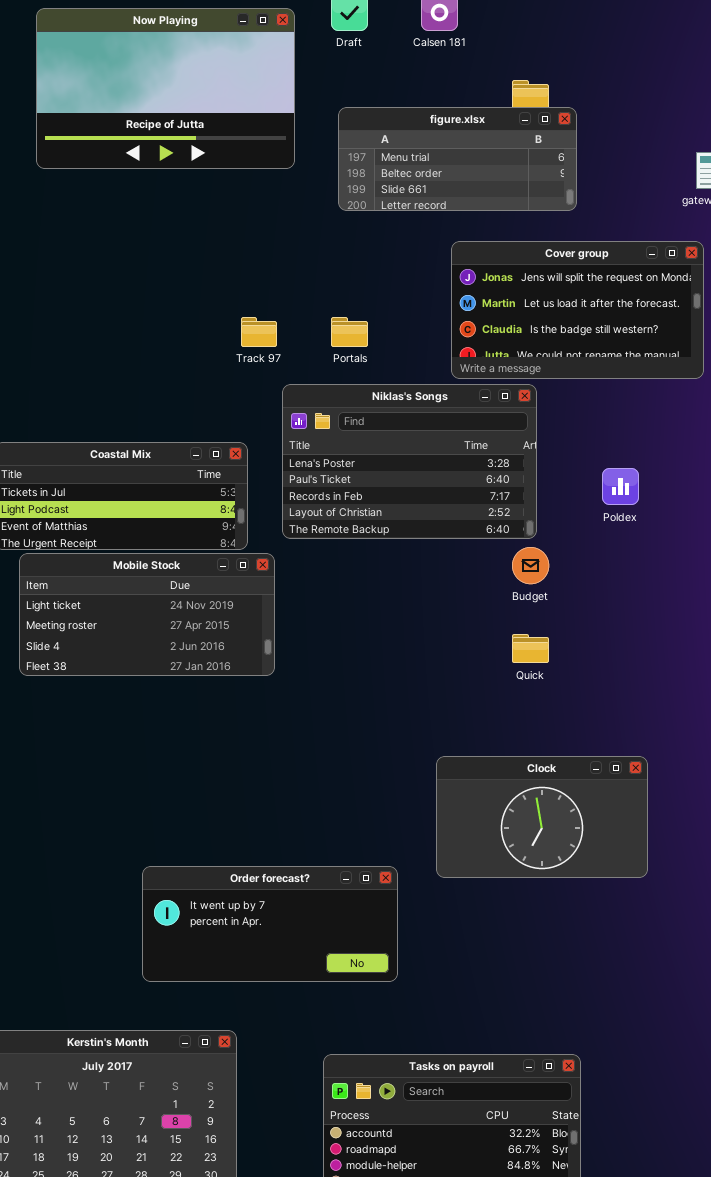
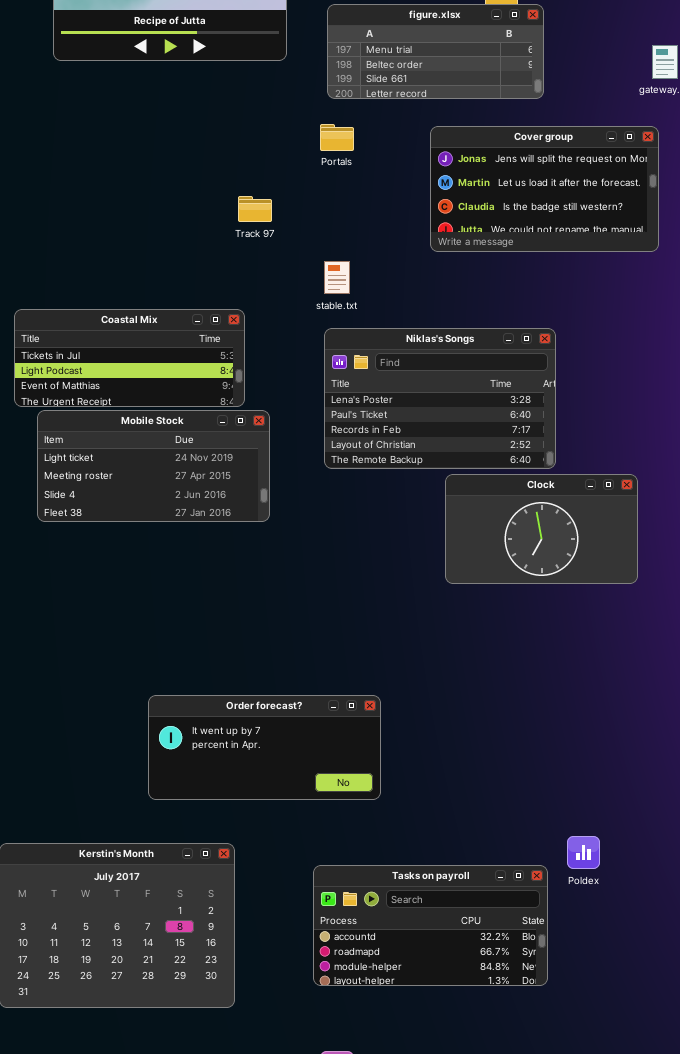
Portals: [331,317,368,347] -> [320,124,354,151], moved
Niklas's Songs: [282,384,537,539] -> [324,328,556,469], moved
Poldex: [602,468,639,505] -> [567,836,600,869], moved
Clock: [436,756,648,878] -> [445,474,638,584], moved

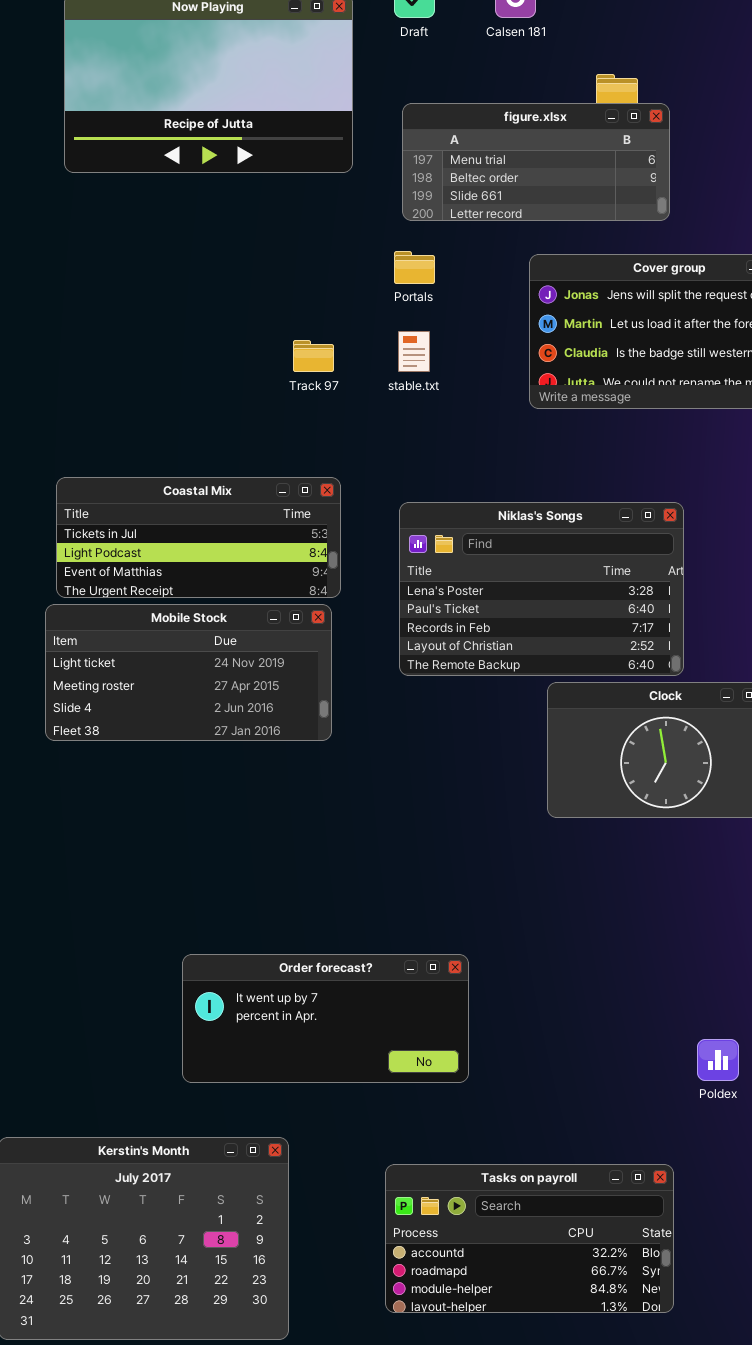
stable.txt: [324,261,350,294] -> [398,331,430,372], moved
Coastal Mix: [14,309,245,407] -> [56,477,341,598], moved
Poldex: [567,836,600,869] -> [697,1039,739,1081], moved

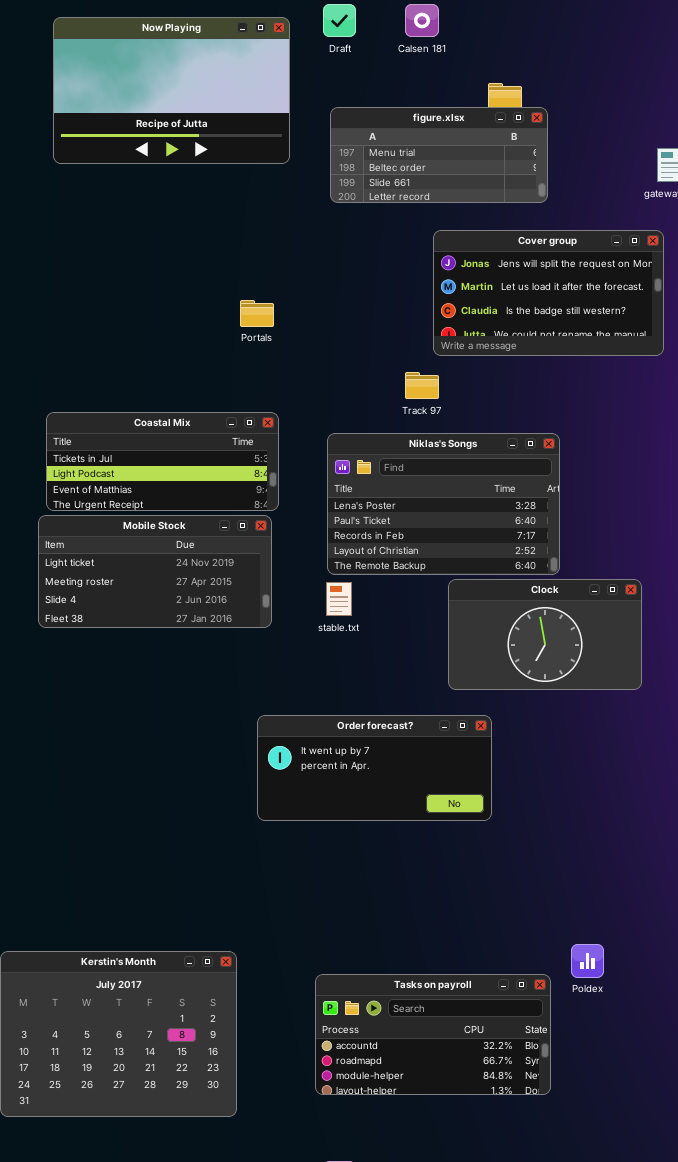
Portals: [394,251,435,284] -> [240,300,274,327], moved
stable.txt: [398,331,430,372] -> [326,582,352,616], moved
Track 97: [293,340,334,372] -> [405,372,439,399], moved
Order forecast?: [182,954,469,1083] -> [257,715,492,821], moved
Poldex: [697,1039,739,1081] -> [571,944,604,978], moved

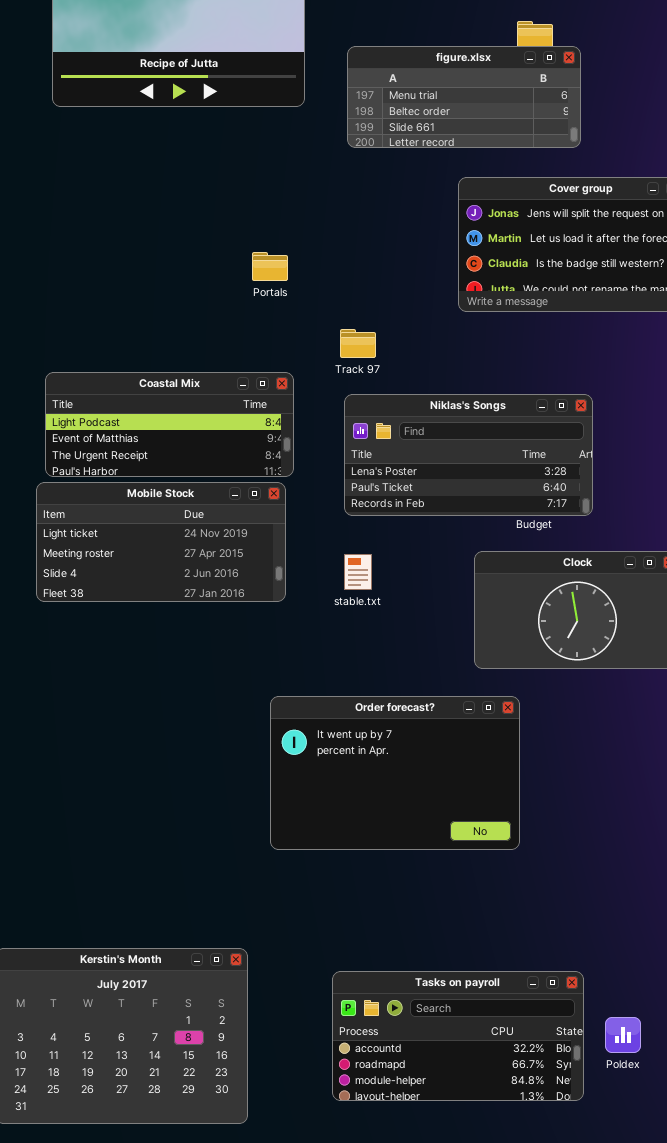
Track 97: [405,372,439,399] -> [340,329,376,358], moved
Coastal Mix: [46,412,279,511] -> [45,372,294,477], scrolled down 1 row
Niklas's Songs: [327,433,560,575] -> [344,394,593,516], resized
Order forecast?: [257,715,492,821] -> [270,696,520,850], resized
Poldex: [571,944,604,978] -> [605,1017,641,1053], moved

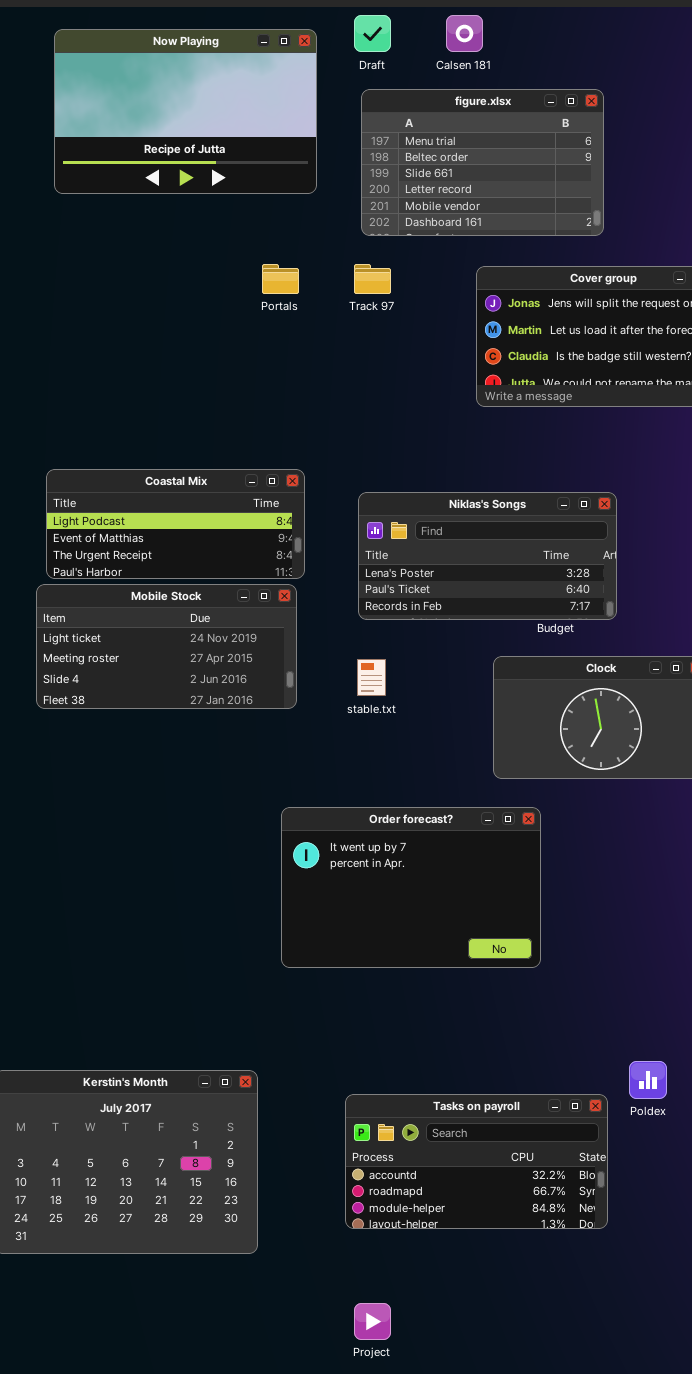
figure.xlsx: [347,46,581,148] -> [361,89,604,236], resized
Portals: [252,252,288,281] -> [262,264,299,294], moved
Track 97: [340,329,376,358] -> [354,264,391,294], moved
Poldex: [605,1017,641,1053] -> [629,1061,667,1099], moved

